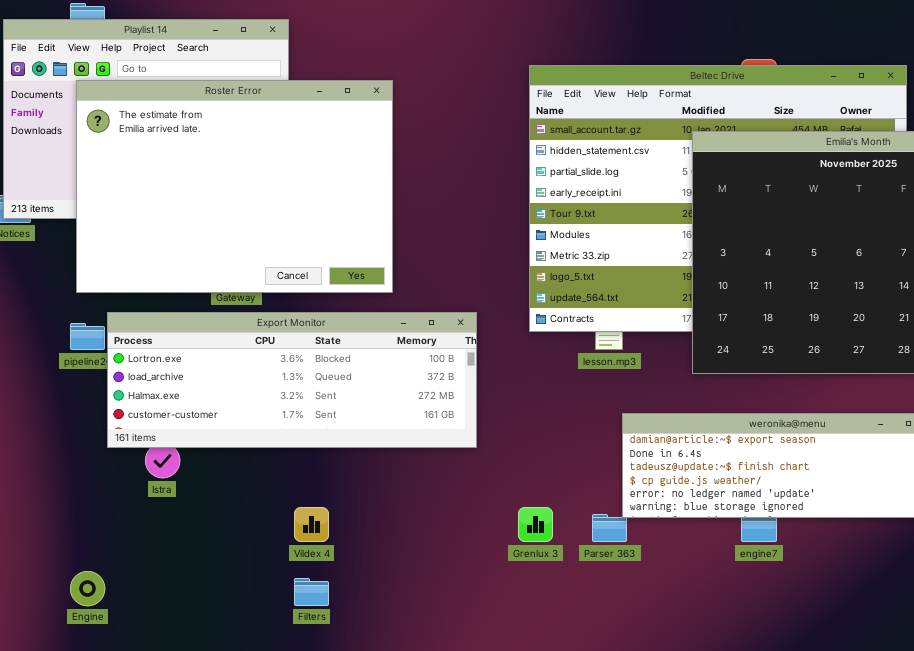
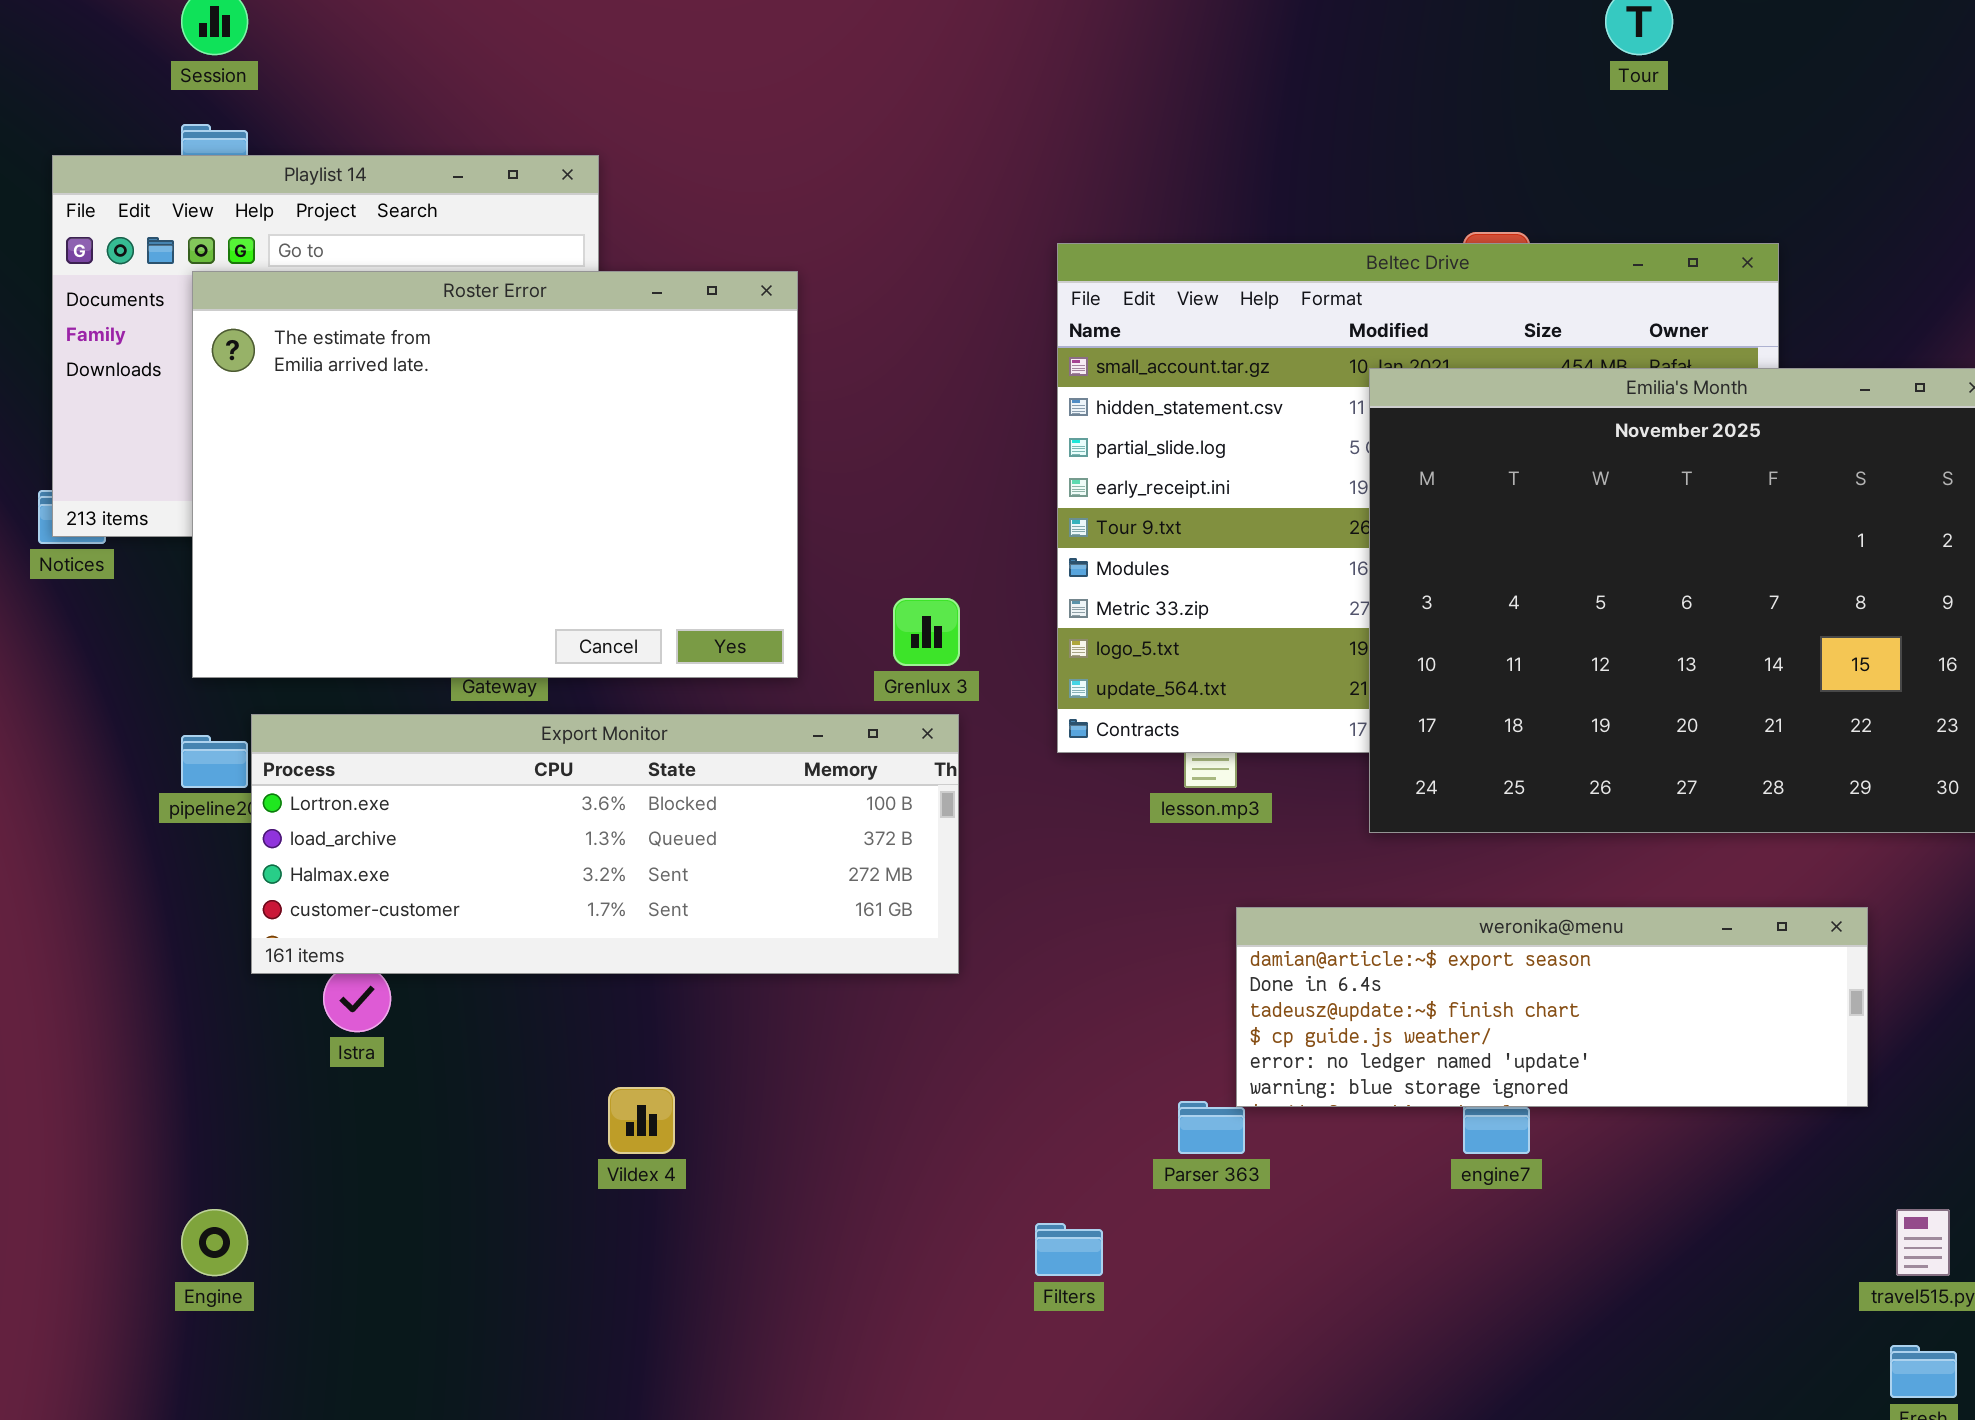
Grenlux 3: [518,507,553,542] -> [893,598,960,666], moved
Filters: [294,578,329,606] -> [1035,1223,1103,1276], moved

